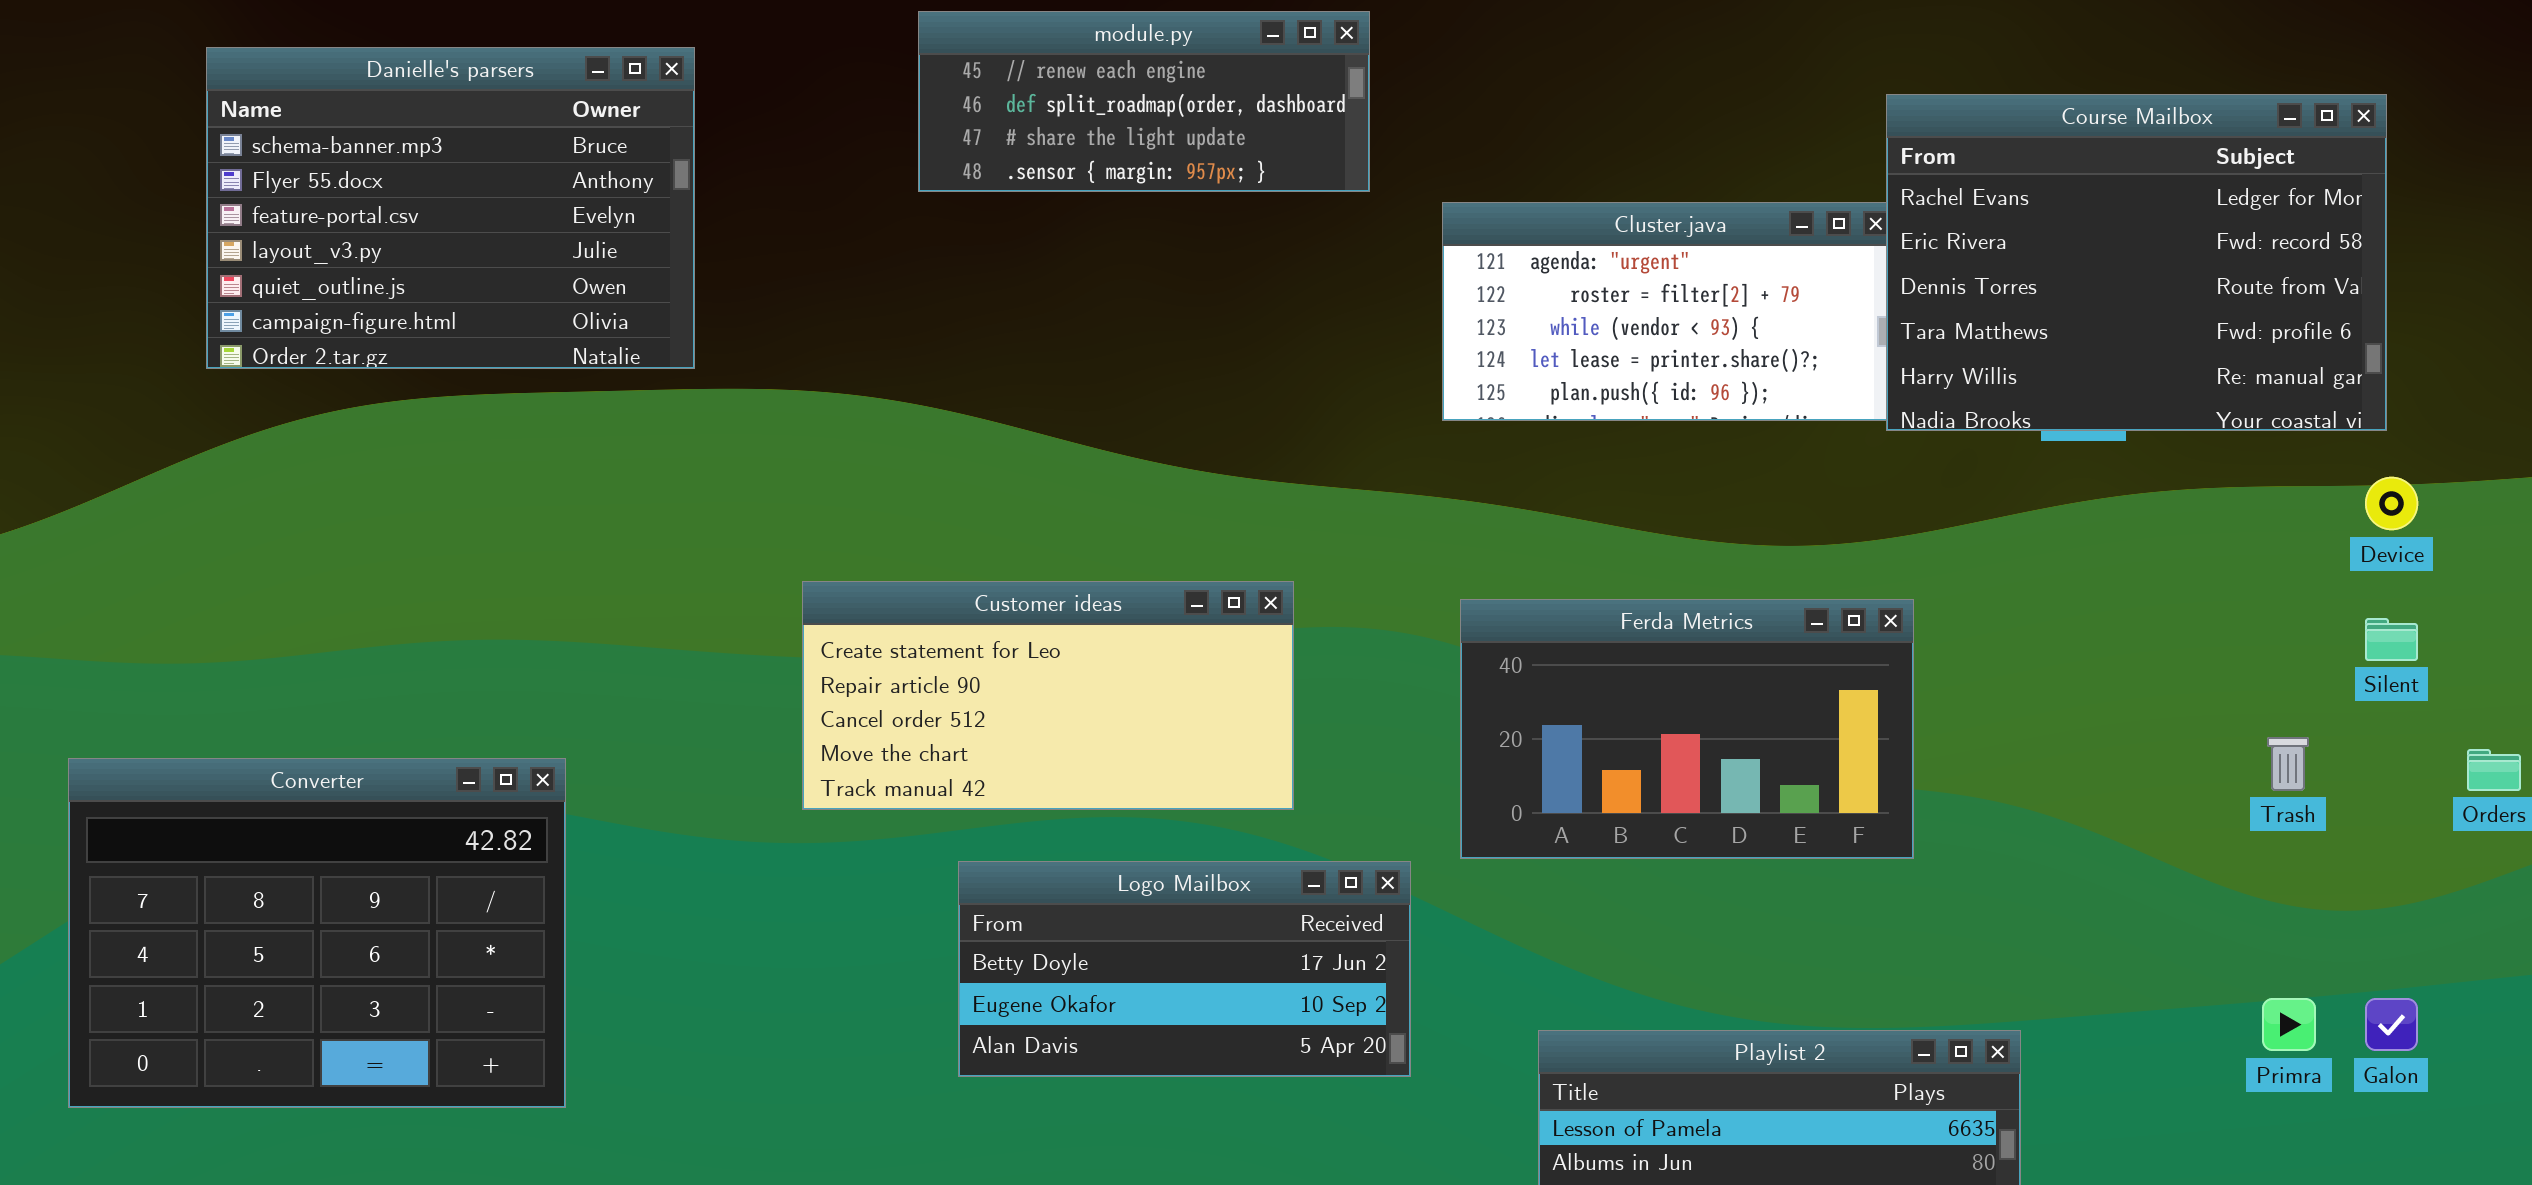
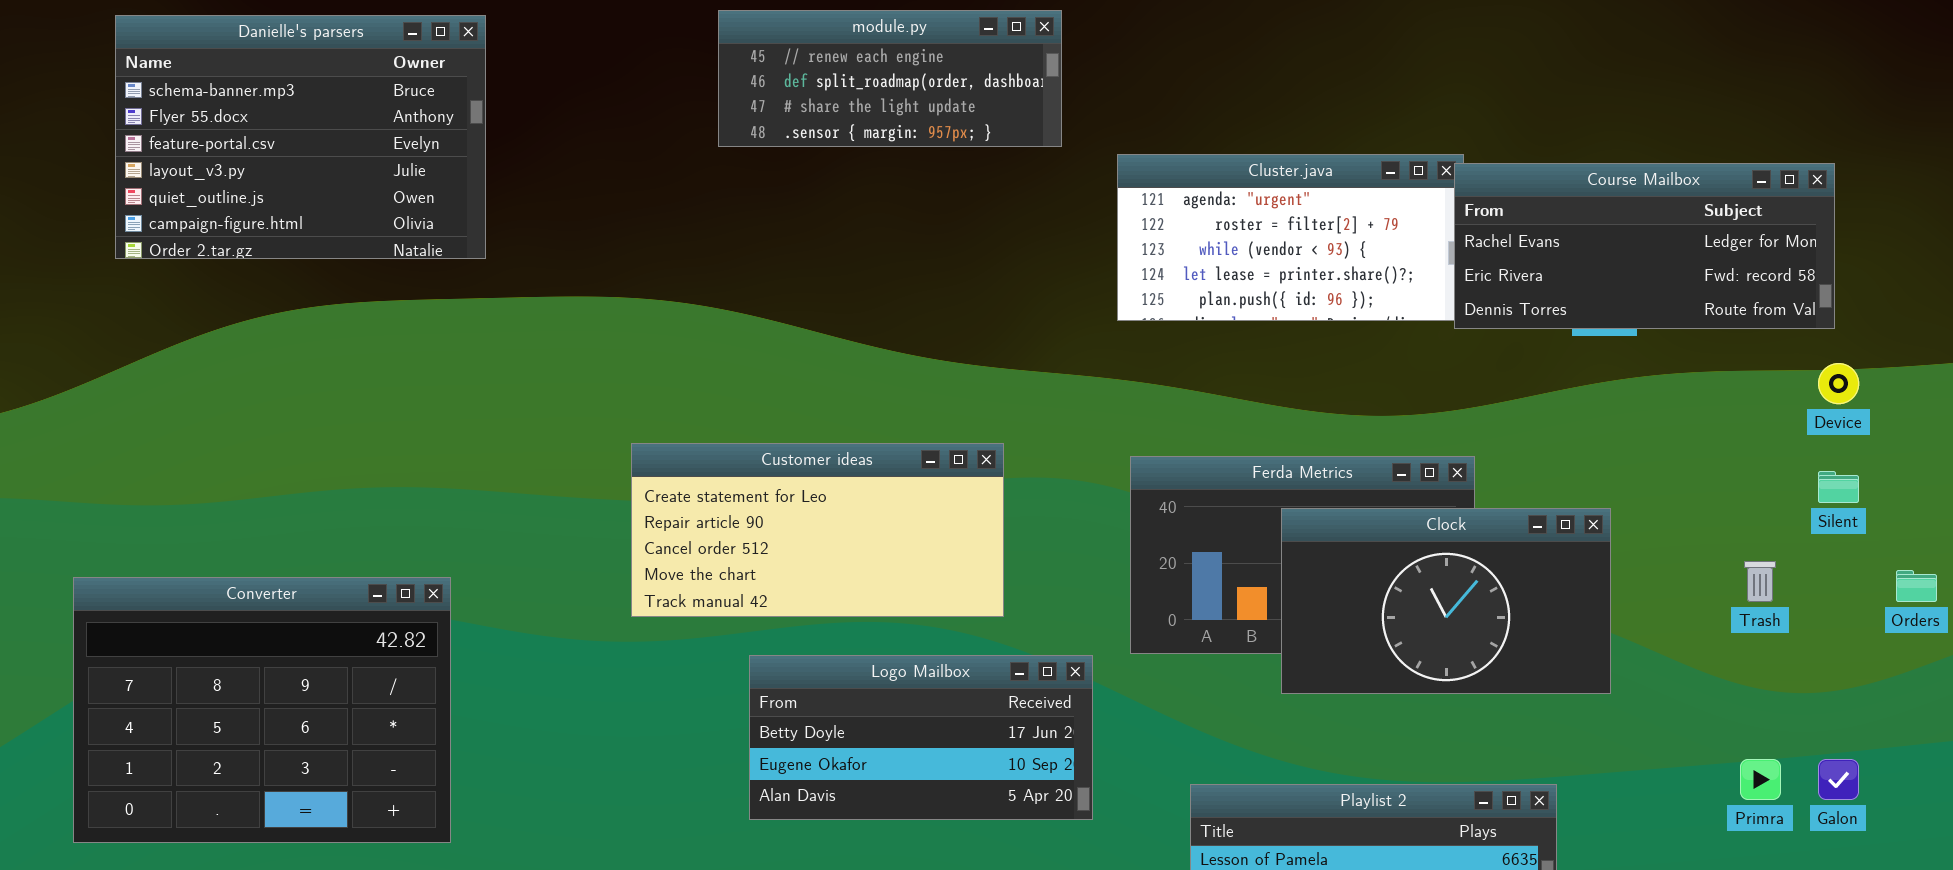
Danielle's parsers: [206,47,695,369] -> [115,15,486,259], moved
Course Mailbox: [1886,94,2387,431] -> [1454,163,1835,329], resized
Clock: none -> [1281,508,1611,694], opened

